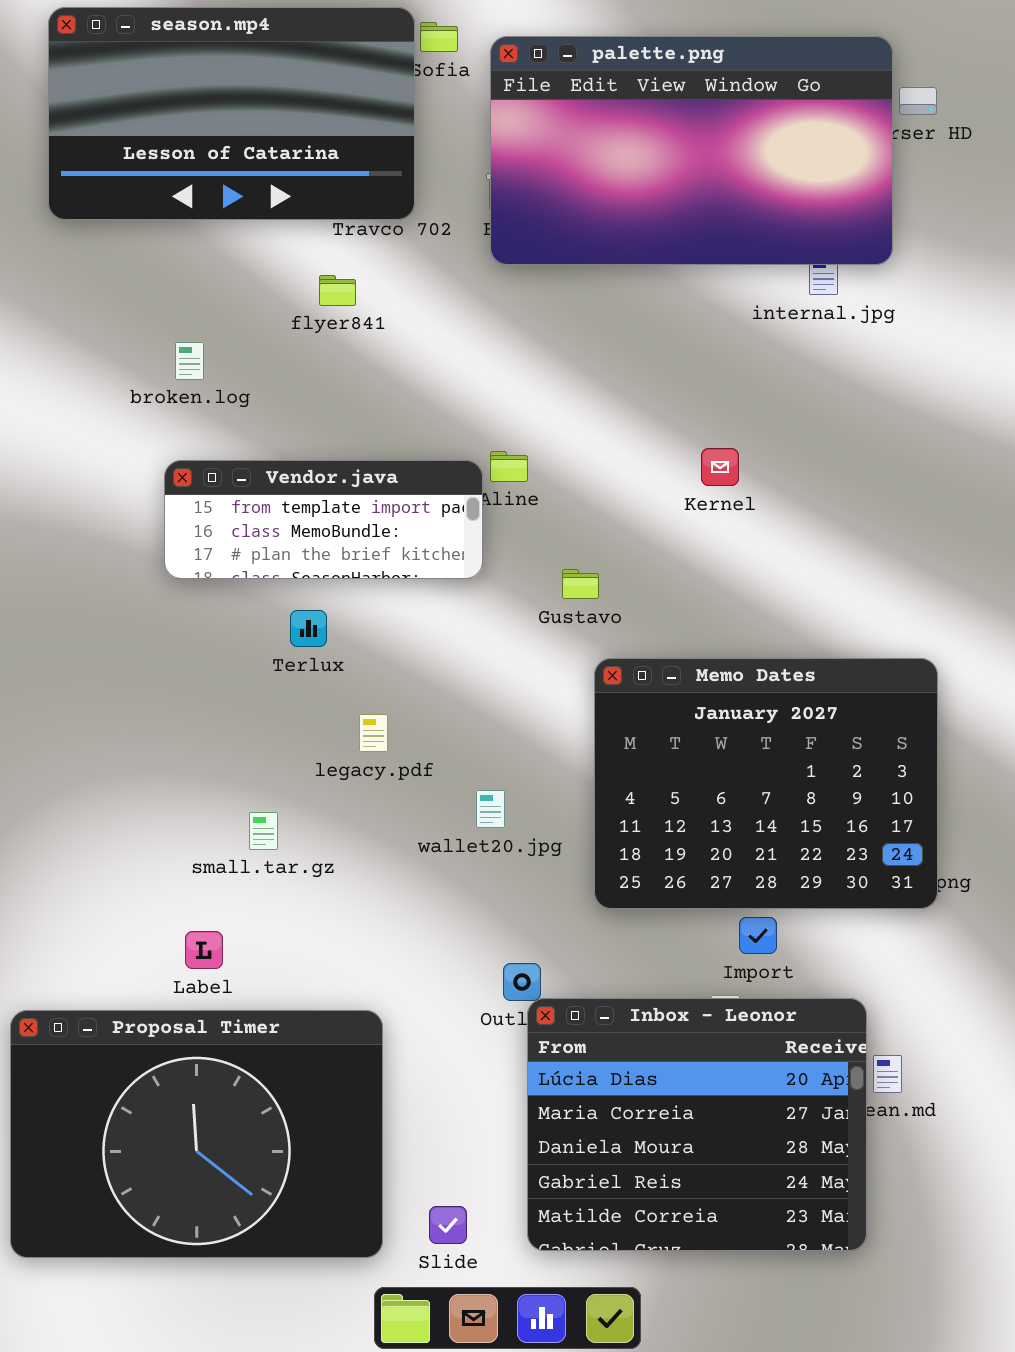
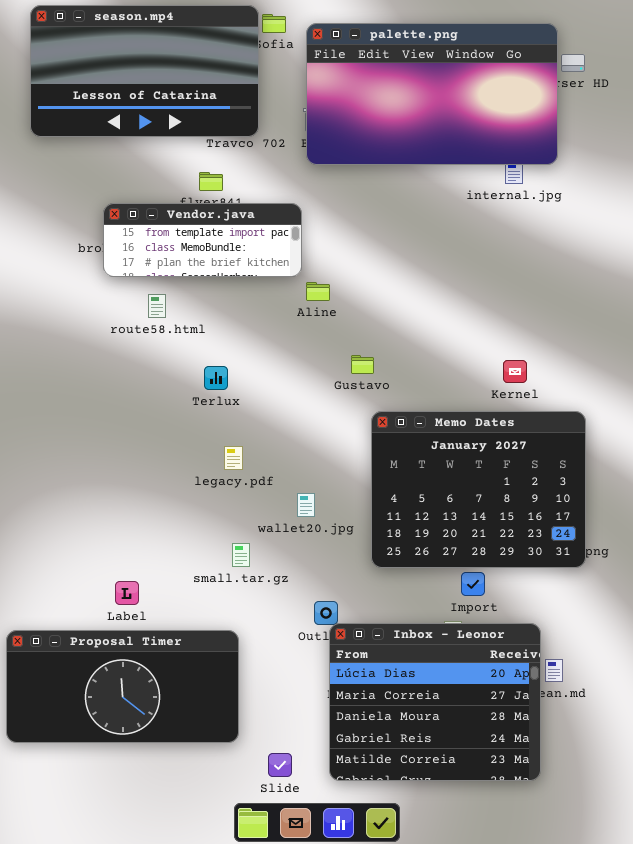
Kernel: [701,448,739,486] -> [503,360,527,383], moved
Vendor.java: [164,460,483,579] -> [103,203,302,277], moved
Terlux: [290,610,327,647] -> [204,366,228,390], moved
small.tar.gz: [249,812,278,850] -> [232,543,250,567], moved
Proposal Timer: [10,1010,383,1258] -> [6,630,239,743], resized

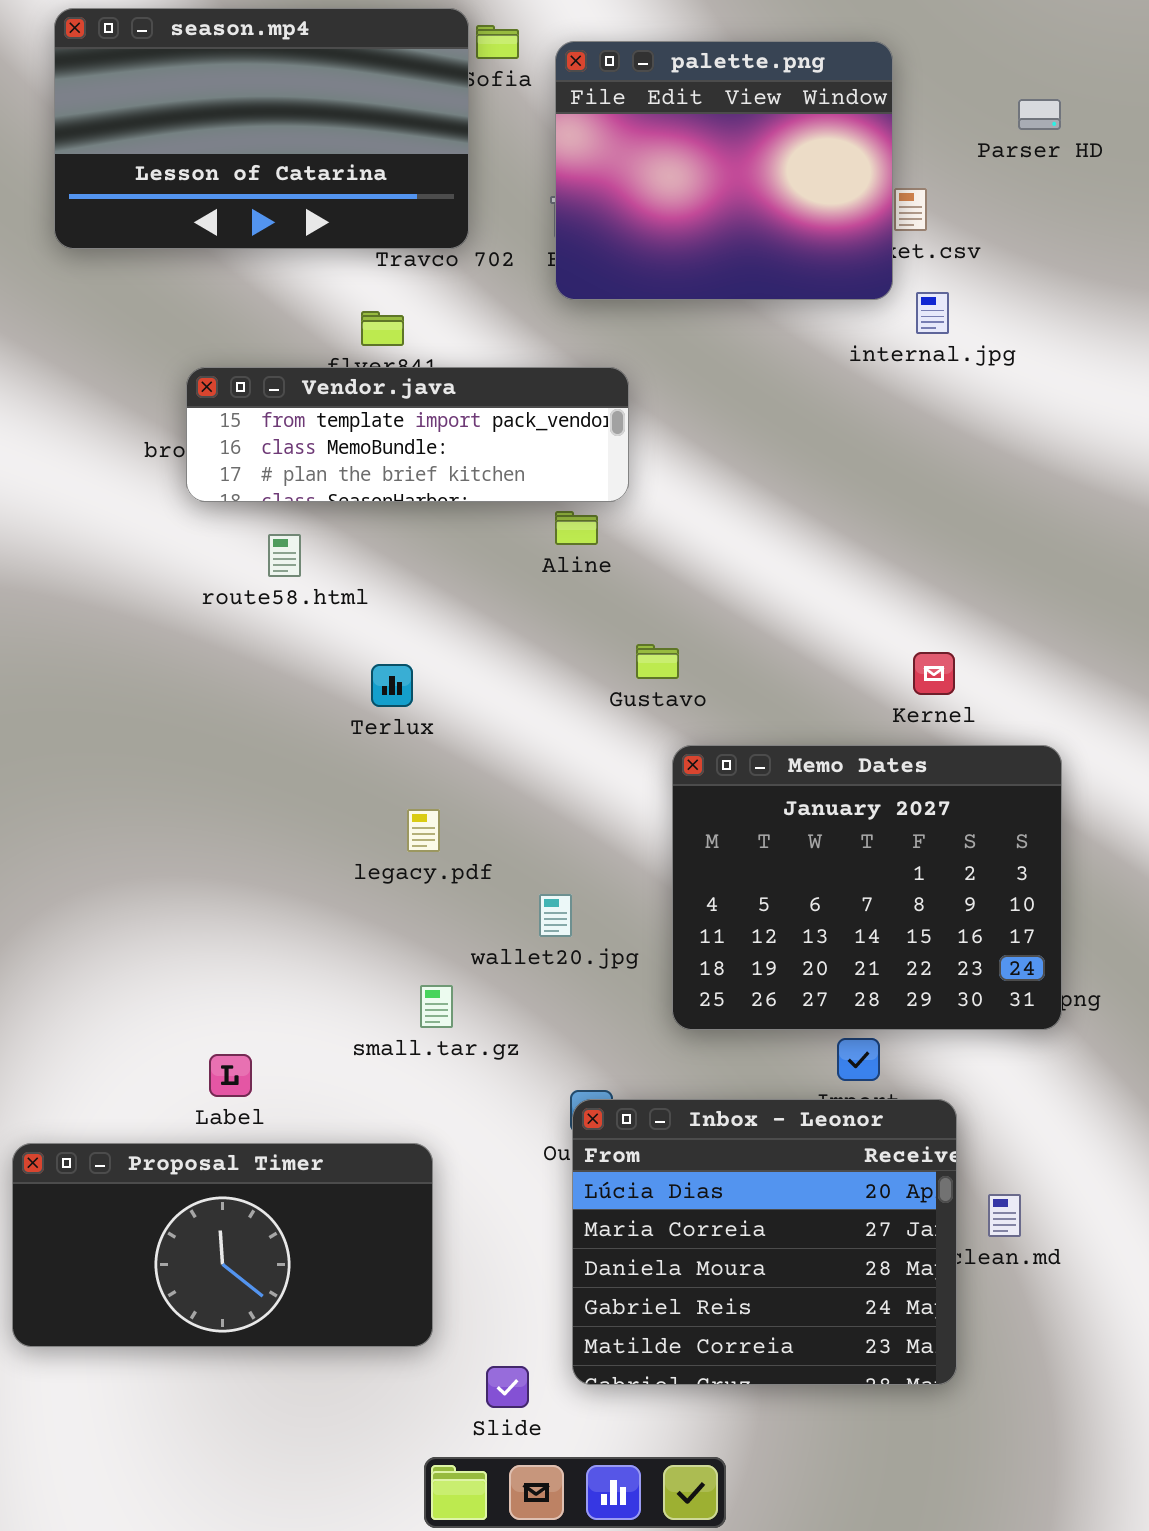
palette.png: [306,23,558,165] -> [555,41,893,300], resized
Vendor.java: [103,203,302,277] -> [186,367,629,502], resized
Inbox - Leonor: [329,623,541,781] -> [572,1099,957,1385], moved

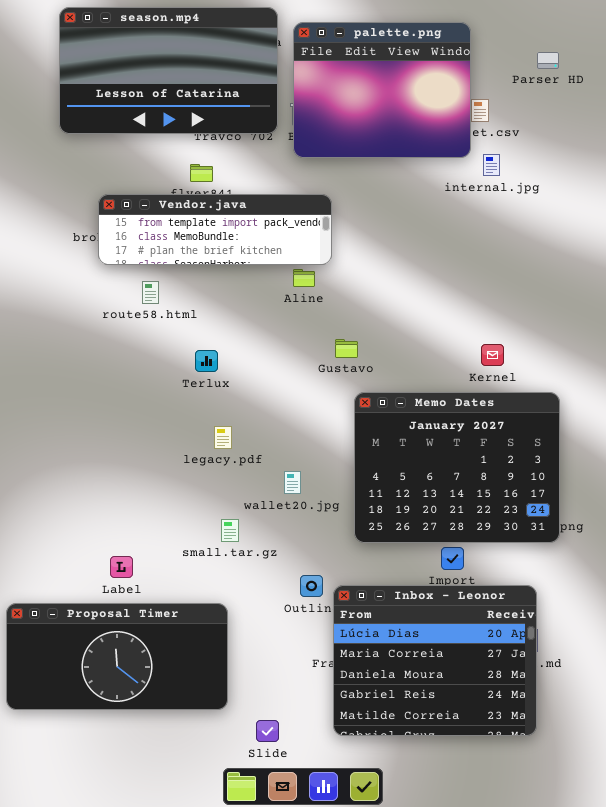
season.mp4: [54,8,469,249] -> [59,7,278,134], moved
Inbox - Leonor: [572,1099,957,1385] -> [333,585,537,736], moved

